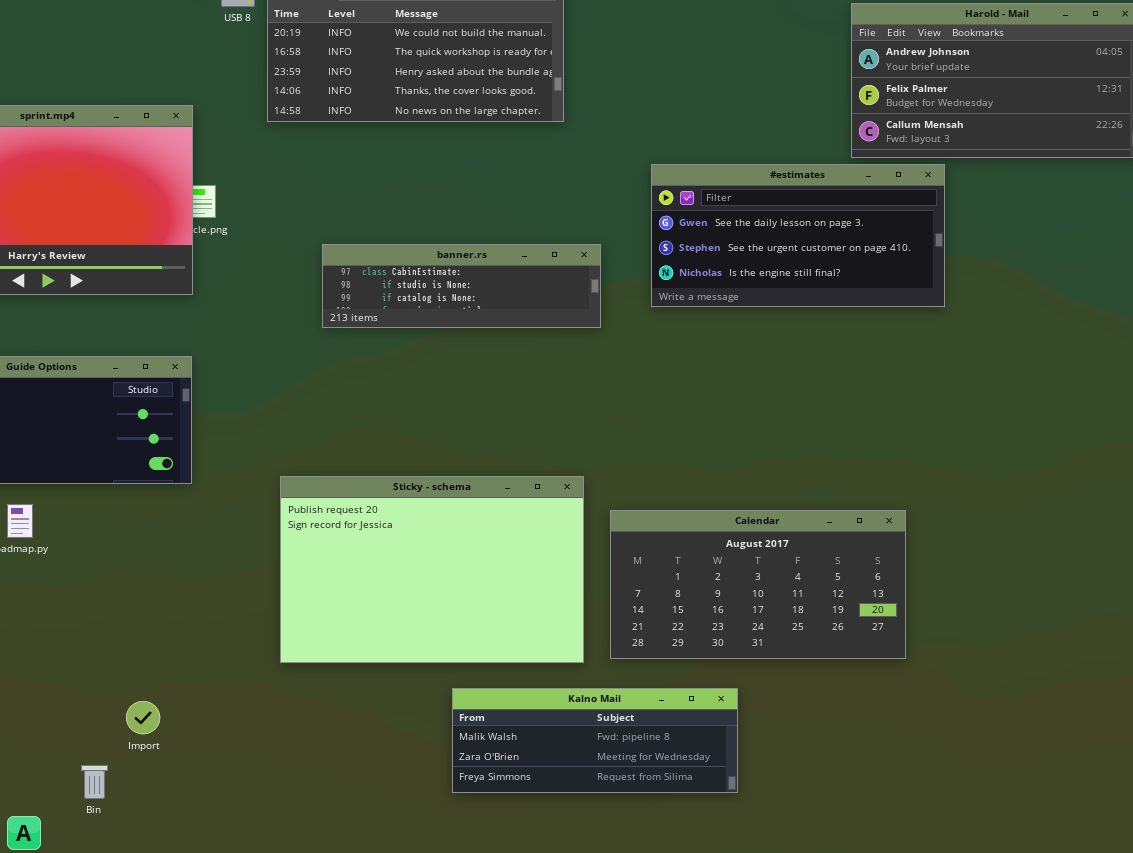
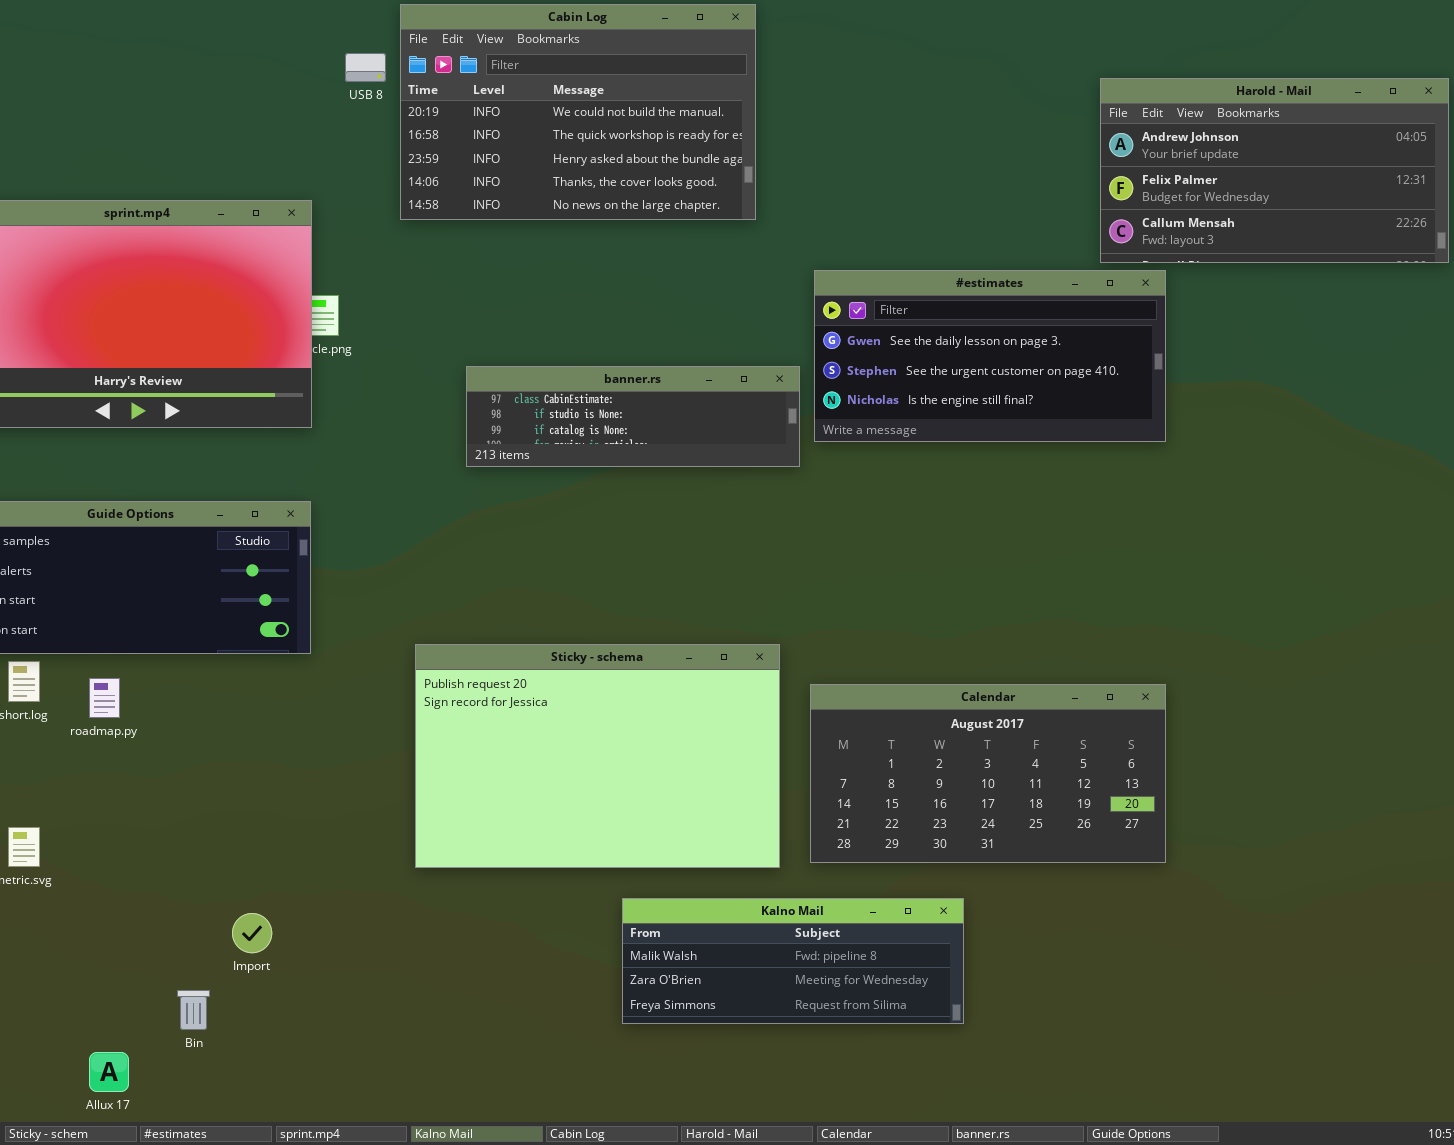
#estimates: [651,164,945,307] -> [814,270,1166,442], moved

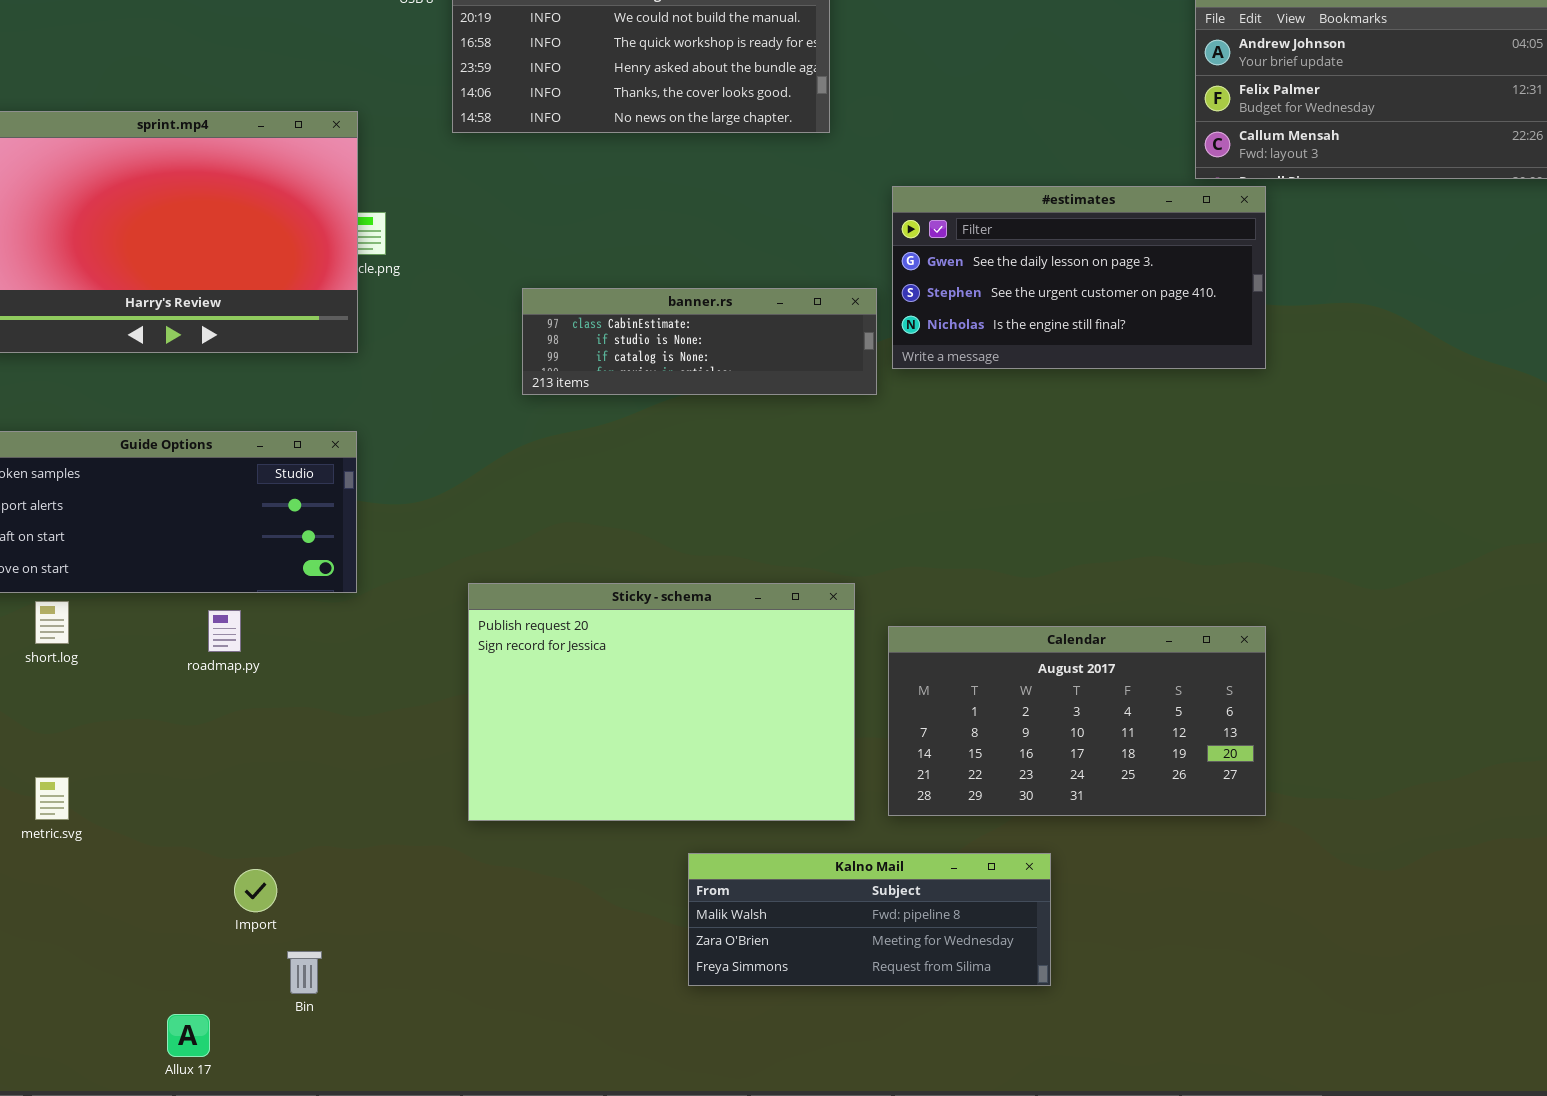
roadmap.py: [89,678,120,718] -> [208,610,241,652], moved
Import: [232,913,272,953] -> [234,869,277,912], moved
Bin: [177,990,210,1030] -> [287,951,322,994], moved
Allux 17: [89,1052,129,1092] -> [167,1014,210,1057], moved

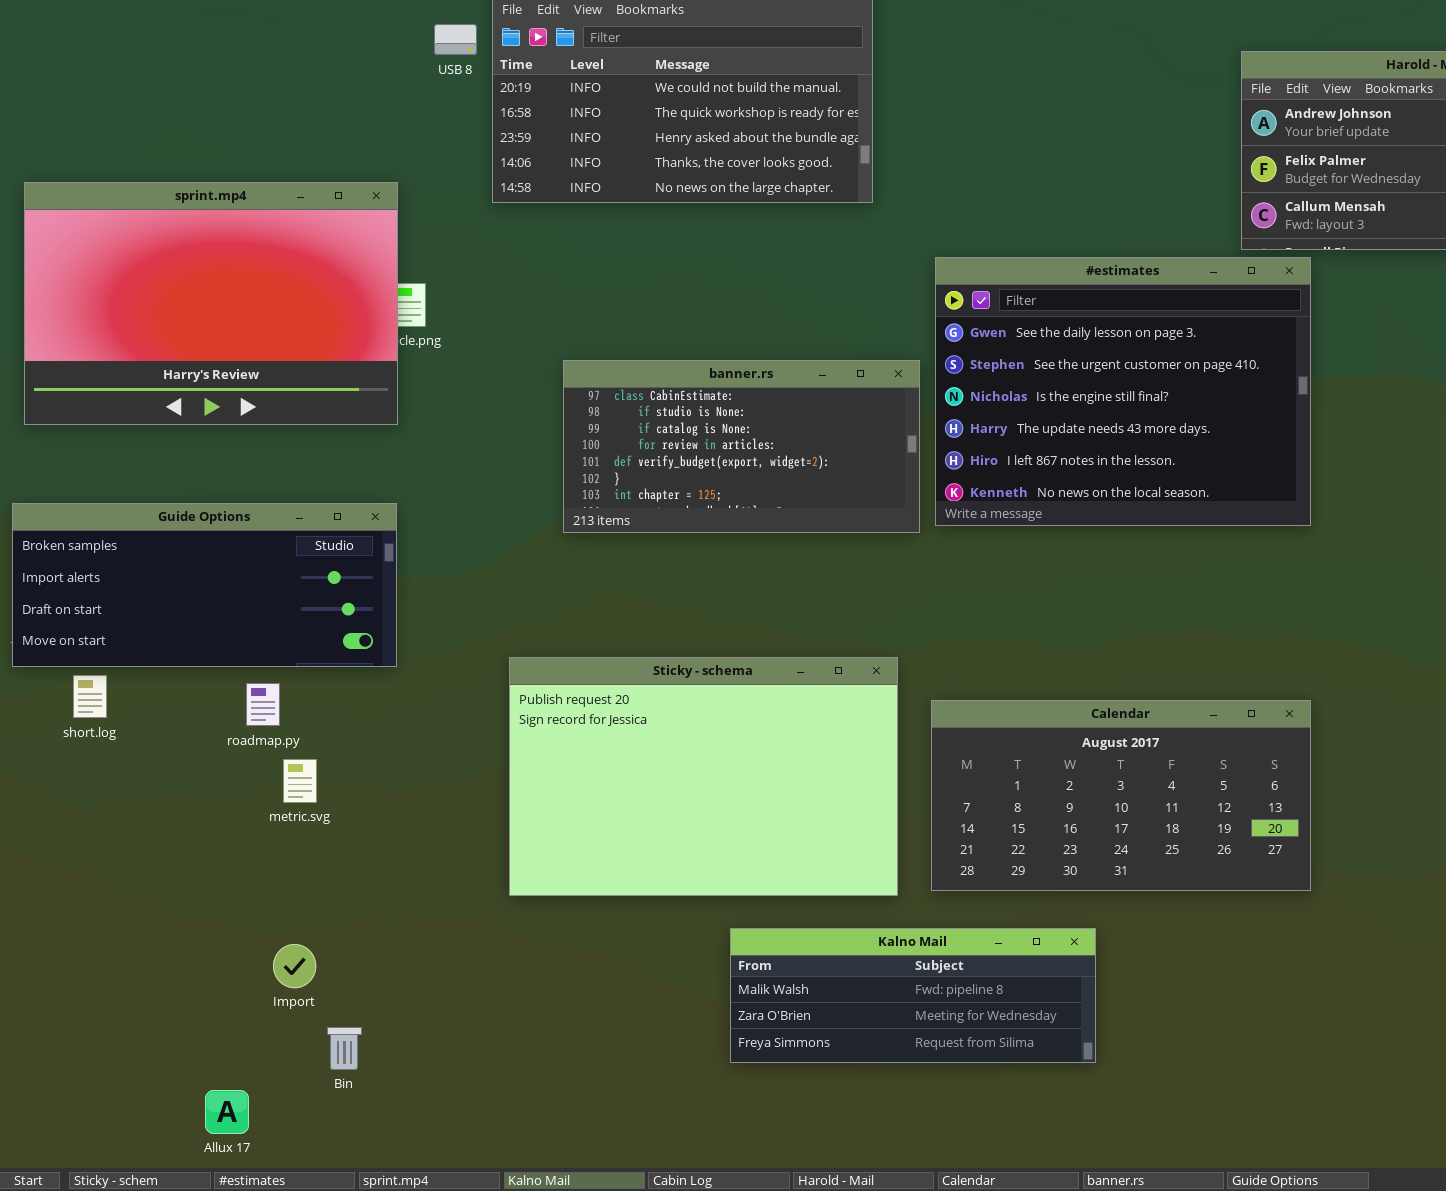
#estimates: [892,186,1266,369] -> [935,257,1311,526], resized
banner.rs: [522,288,877,395] -> [563,360,920,533], resized
metric.svg: [35,777,69,820] -> [283,759,317,803], moved

